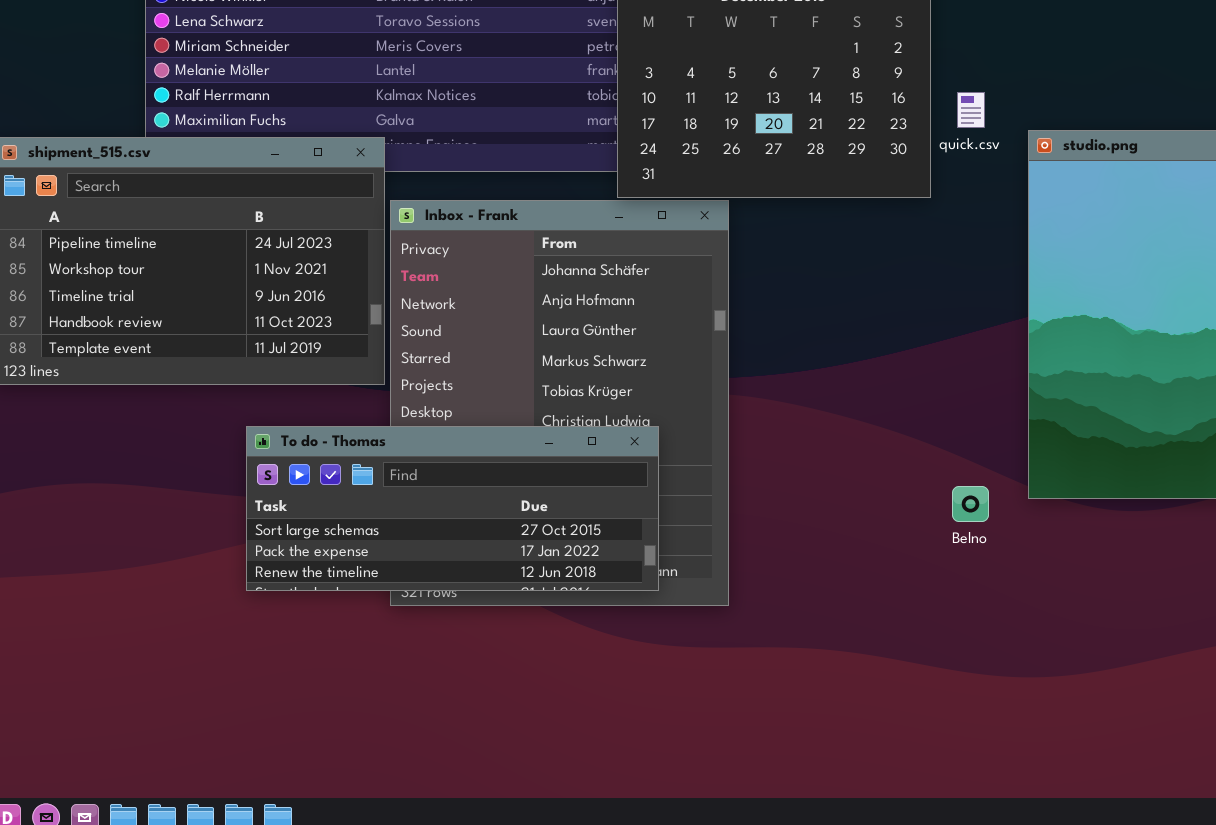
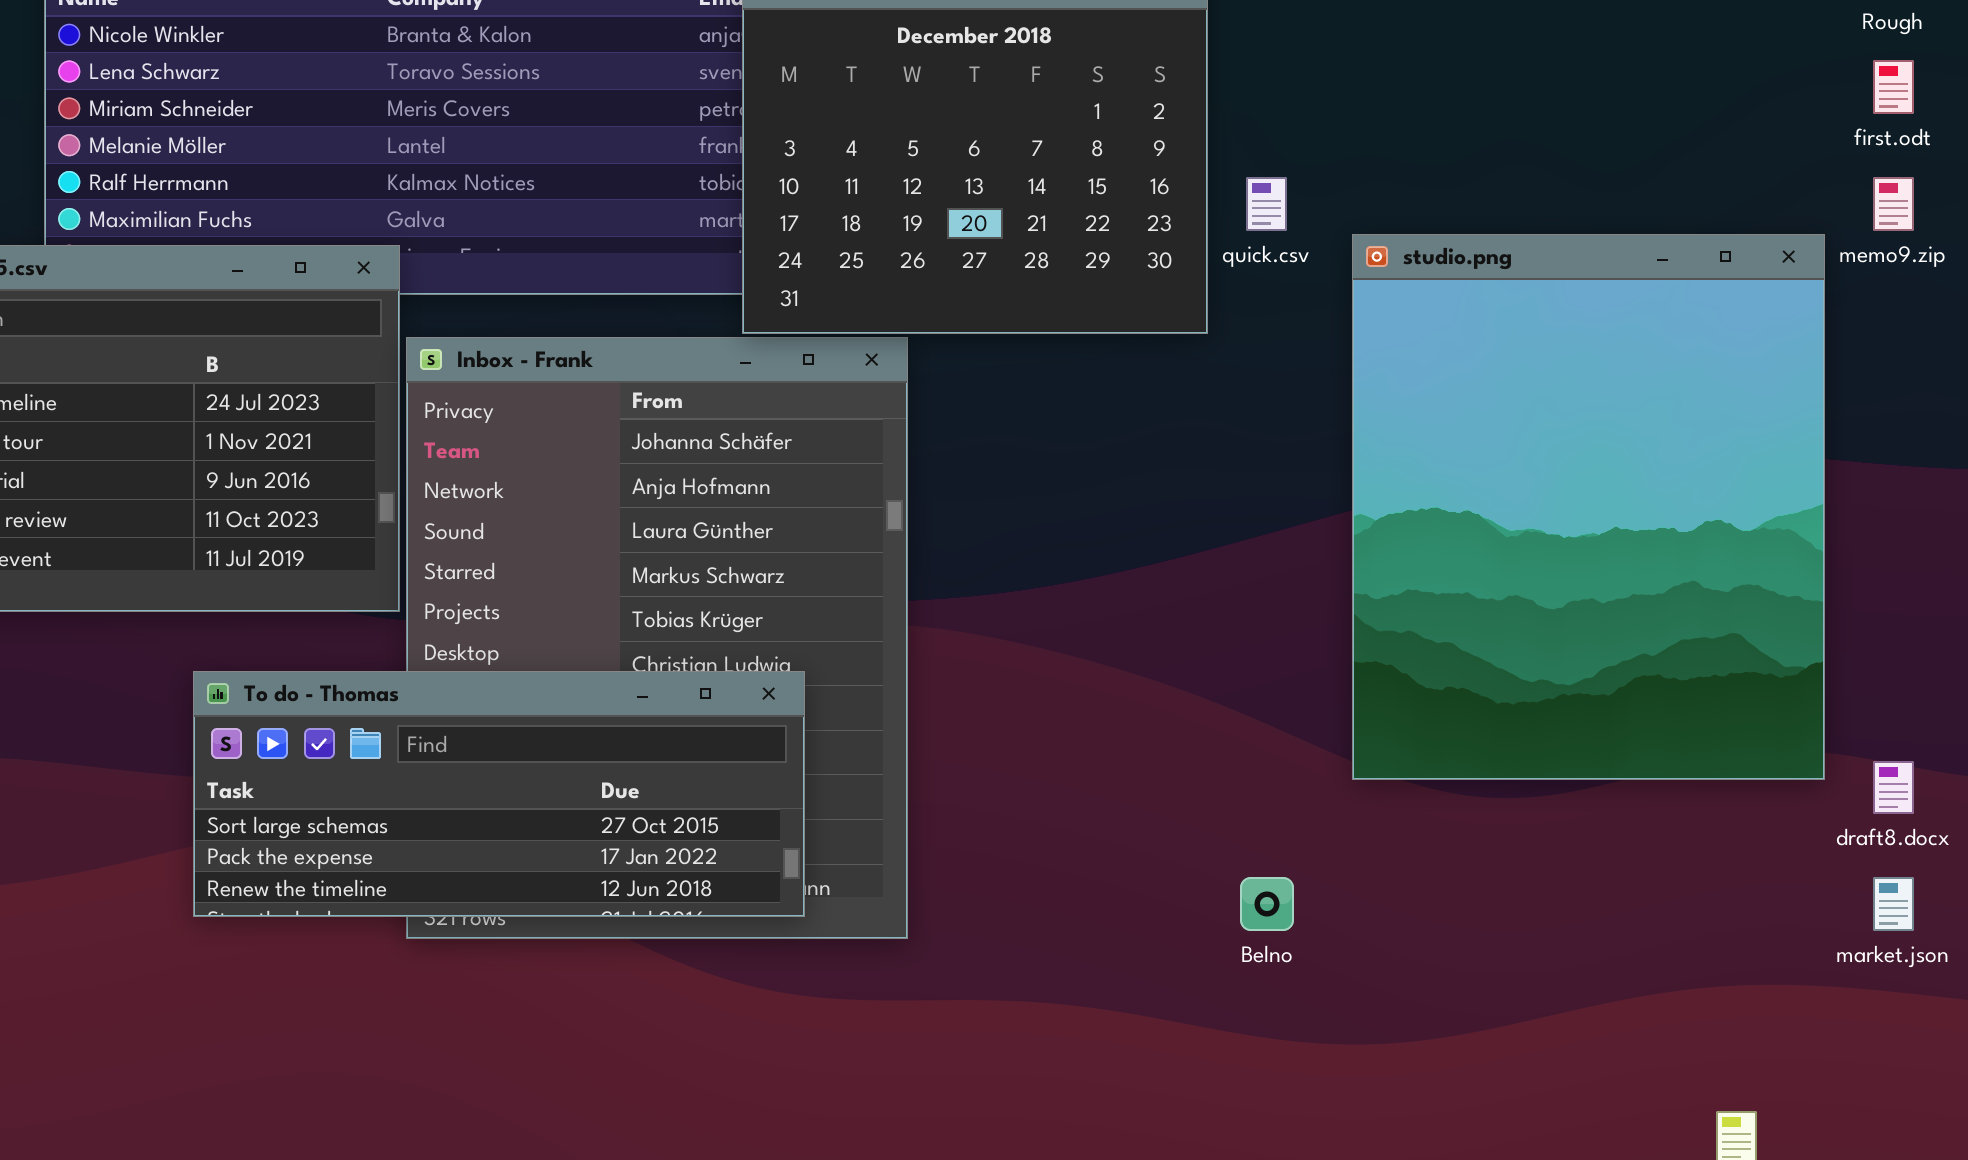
Belno: [952,486,989,522] -> [1240,877,1294,931], moved

